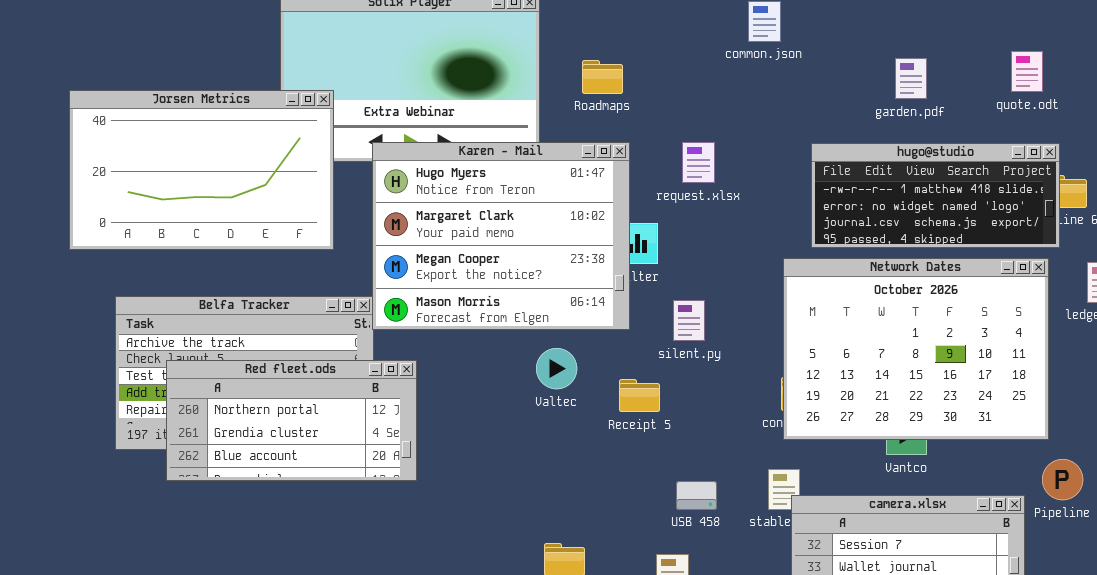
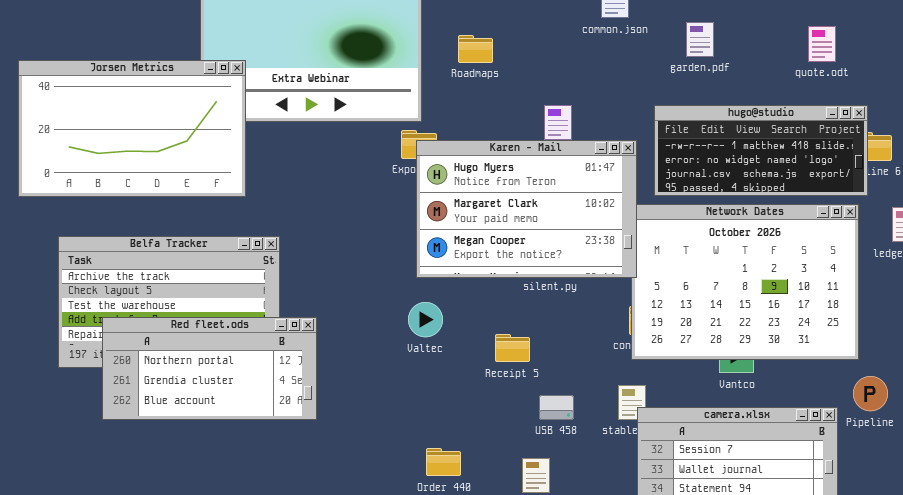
quote.odt: [1011,51,1043,92] -> [808,26,836,62], moved
garden.pdf: [895,58,927,99] -> [686,22,714,57], moved
Karen - Mail: [372,142,630,330] -> [416,140,637,278], moved, resized
Valtec: [536,348,577,389] -> [408,302,443,337], moved
Red fleet.ods: [166,360,417,481] -> [102,317,317,420], moved
Receipt 5: [619,379,660,412] -> [495,334,530,362], moved

